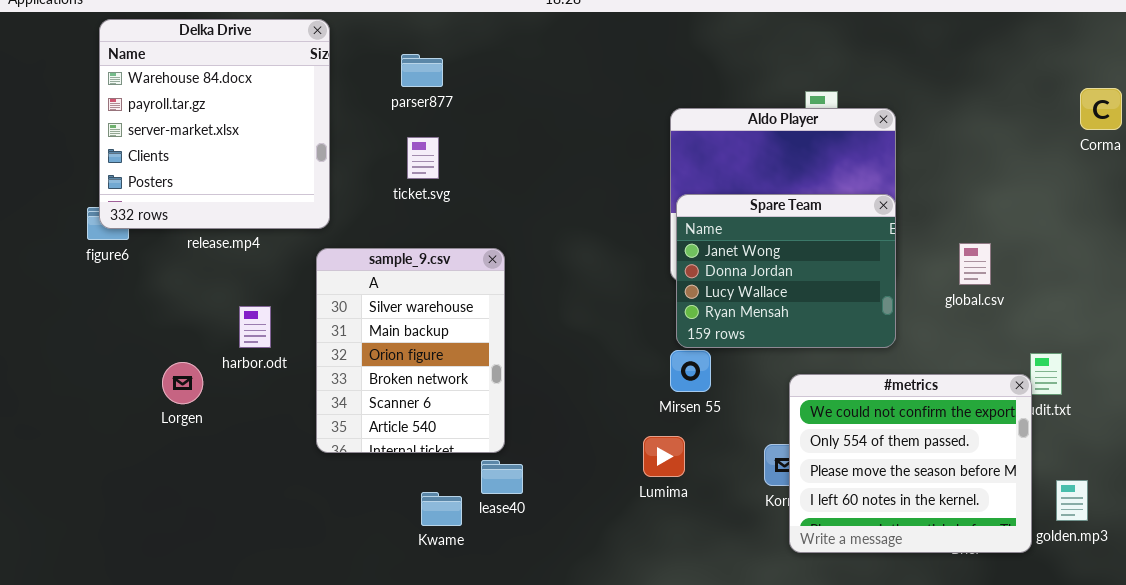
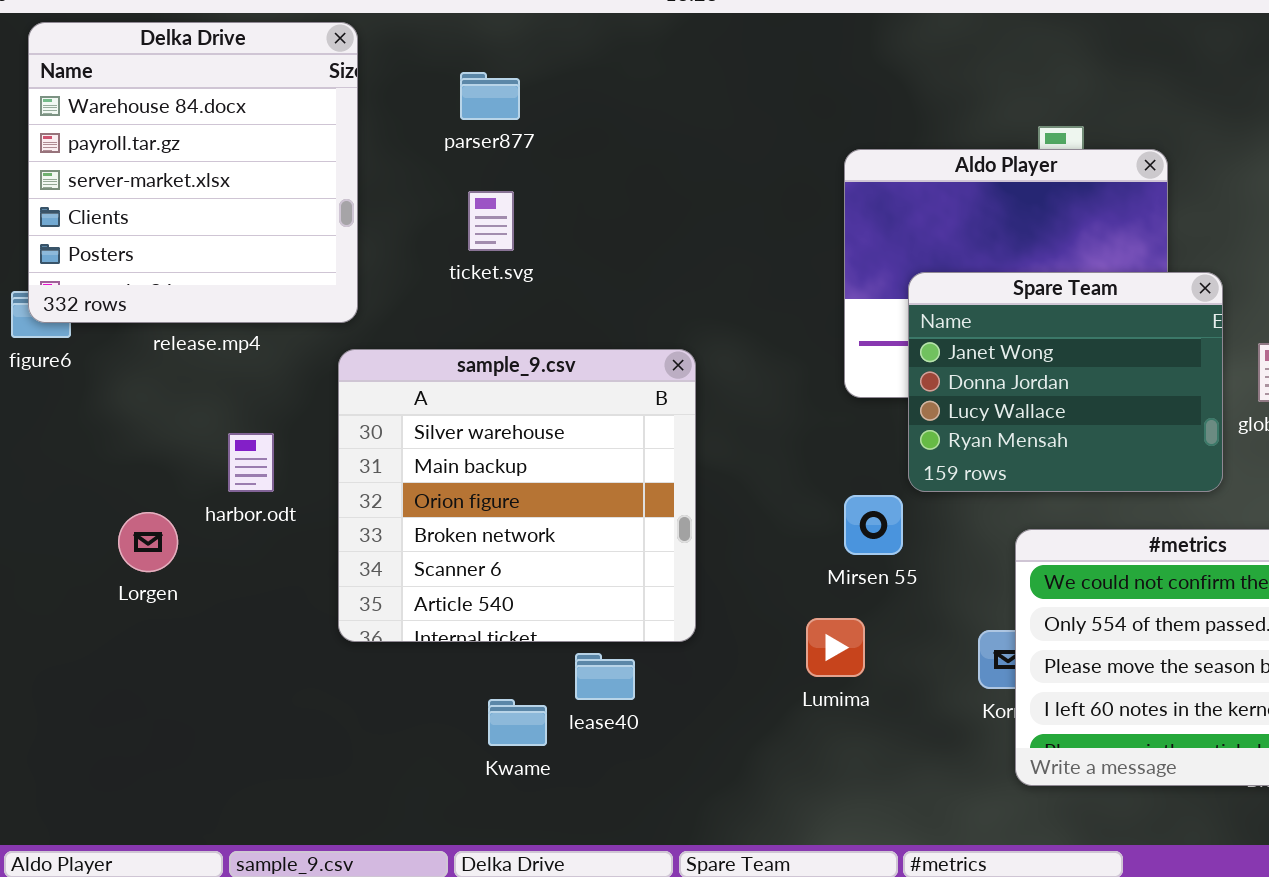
Spare Team: [676,194,896,348] -> [908,272,1223,492], moved
sample_9.csv: [316,248,505,453] -> [338,349,696,642], resized

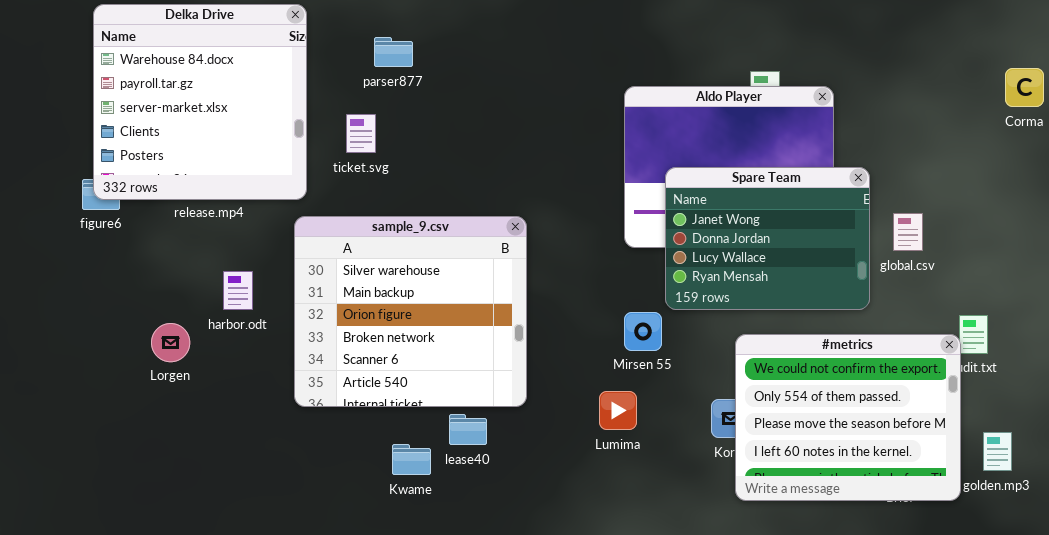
ticket.svg: [468,191,514,251] -> [346,114,376,153], moved

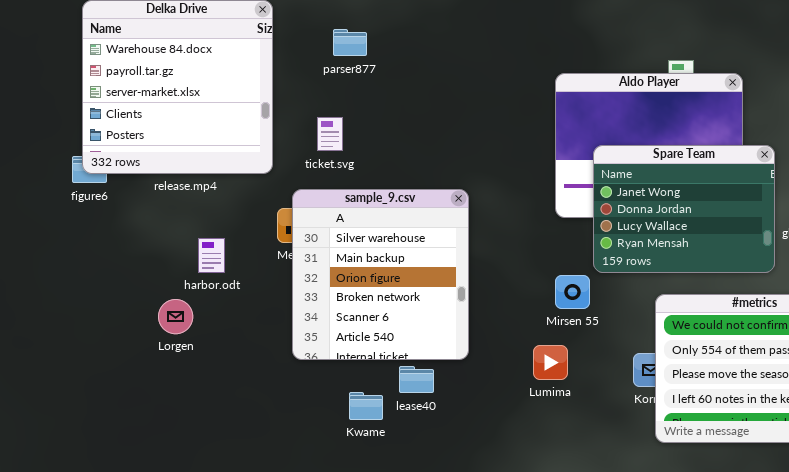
ticket.svg: [346,114,376,153] -> [317,117,343,151], moved
sample_9.csv: [294,216,527,407] -> [292,189,469,360], resized
Lorgen: [151,323,190,362] -> [158,299,193,334], moved

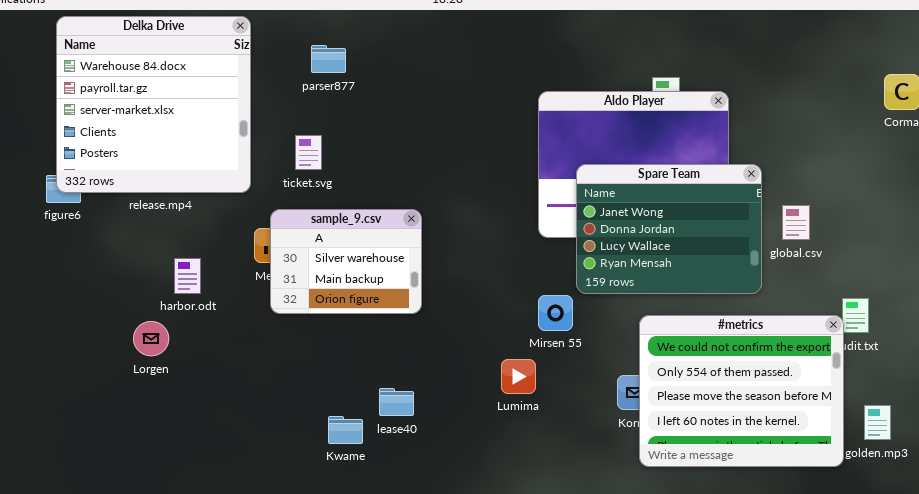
sample_9.csv: [292,189,469,360] -> [270,209,422,314], resized
Lumima: [533,345,568,380] -> [501,359,536,394], moved

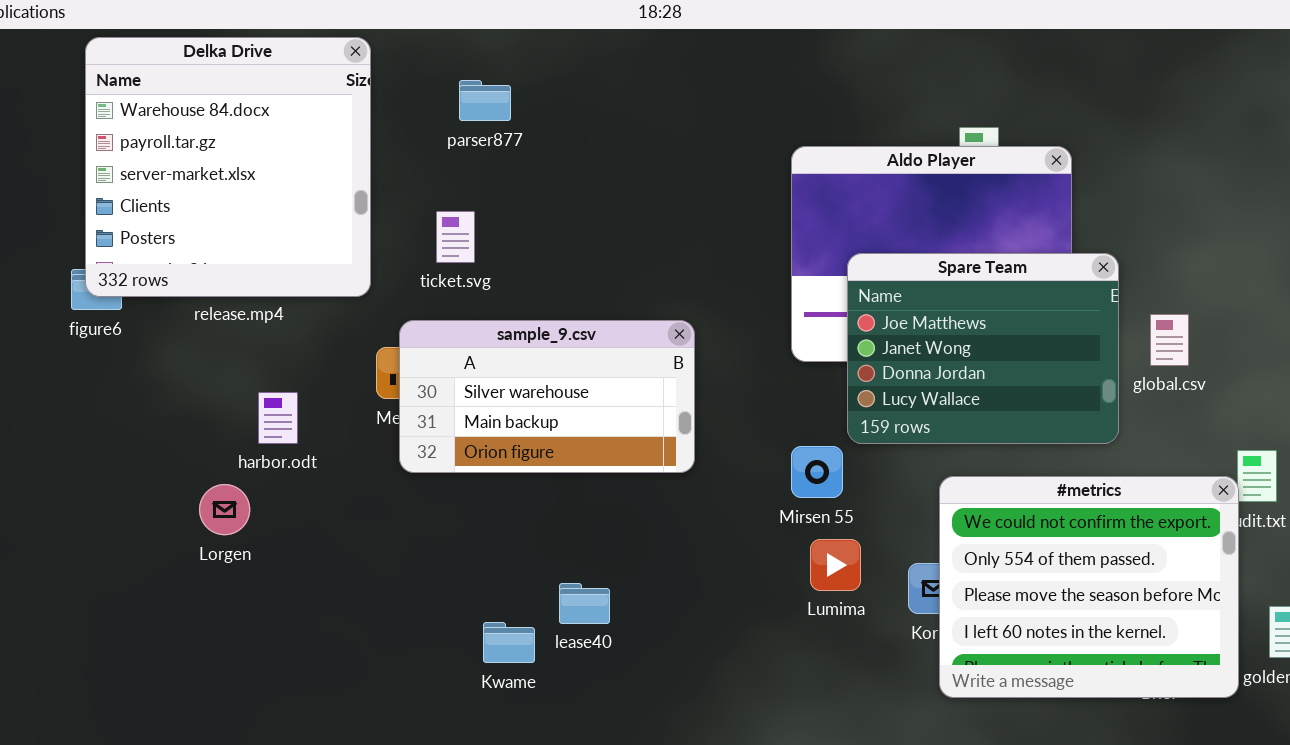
Spare Team: [576,164,762,294] -> [847,253,1119,444], scrolled up 1 row
sample_9.csv: [270,209,422,314] -> [399,320,695,473], resized
Lumima: [501,359,536,394] -> [810,539,861,591], moved

